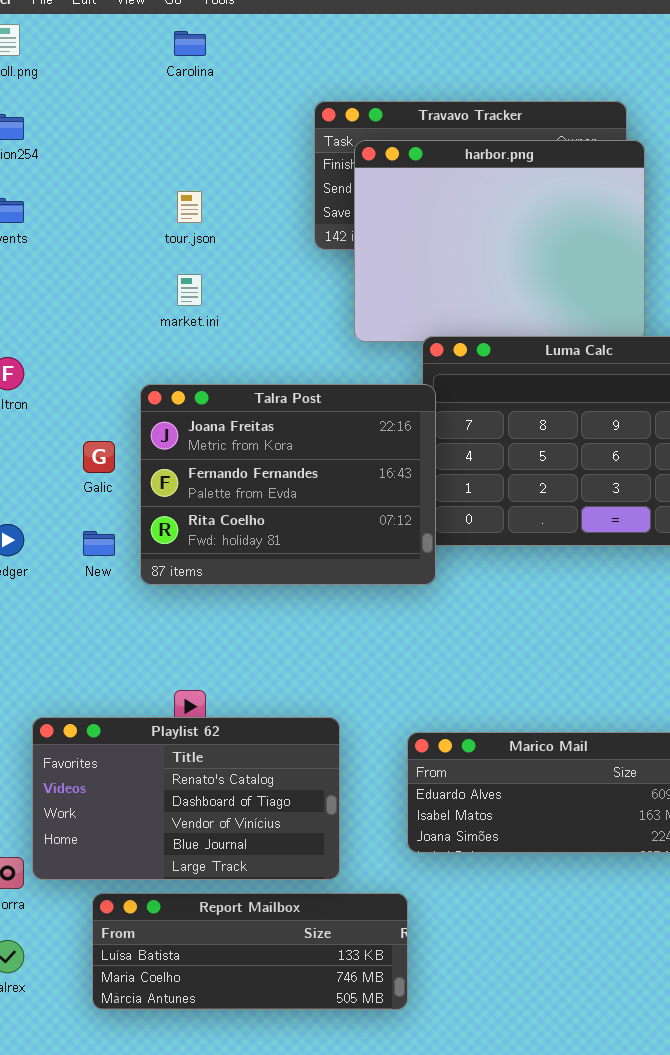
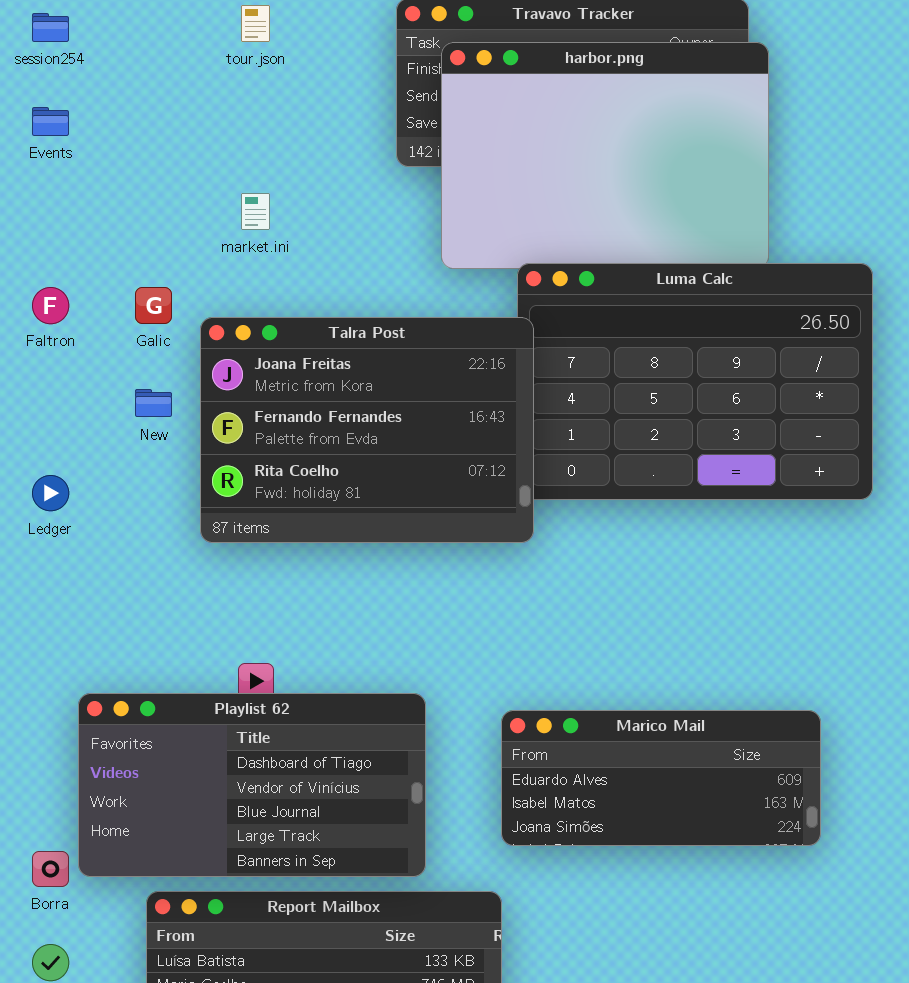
tour.json: [177,191,202,223] -> [241,5,270,42], moved
Galic: [83,441,115,473] -> [135,287,172,324], moved
New: [83,531,115,556] -> [135,389,172,417], moved
Playlist 62: [32,717,340,880] -> [78,693,426,877], scrolled down 1 row

